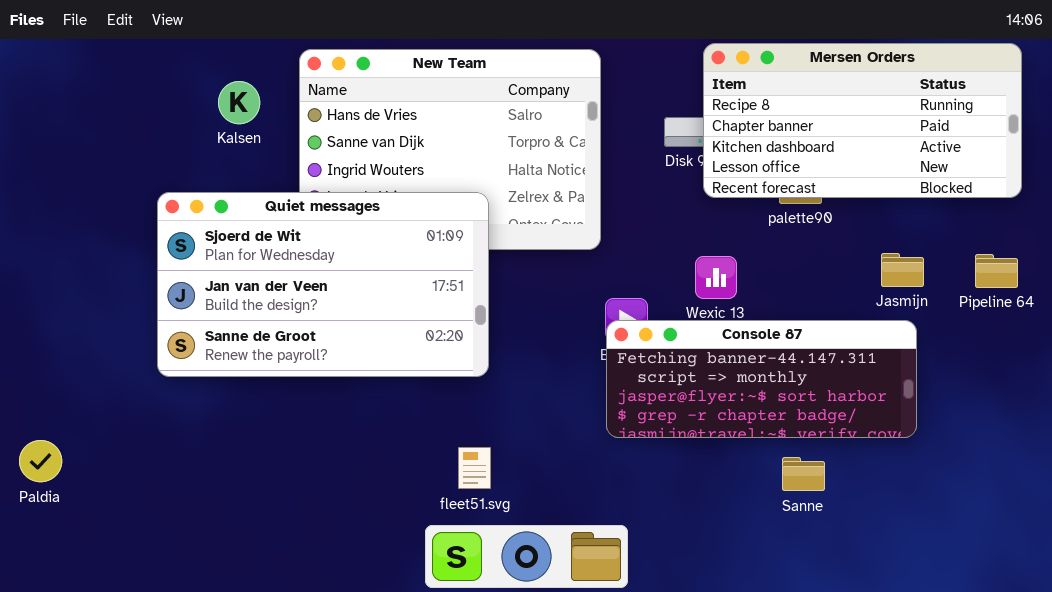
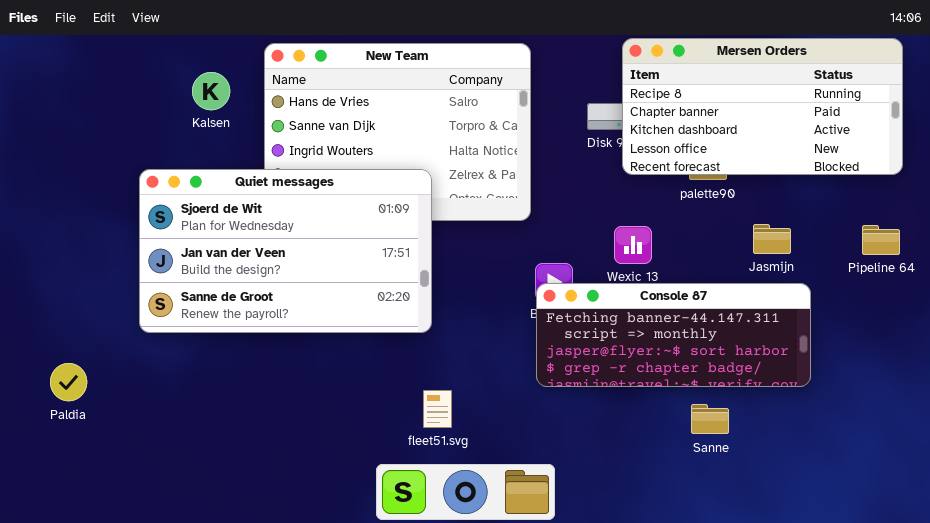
Jasmijn: [881,253,924,287] -> [753,224,791,254], moved
Paldia: [19,440,62,482] -> [50,363,87,401], moved
fleet51.svg: [458,447,491,489] -> [423,390,452,428], moved

